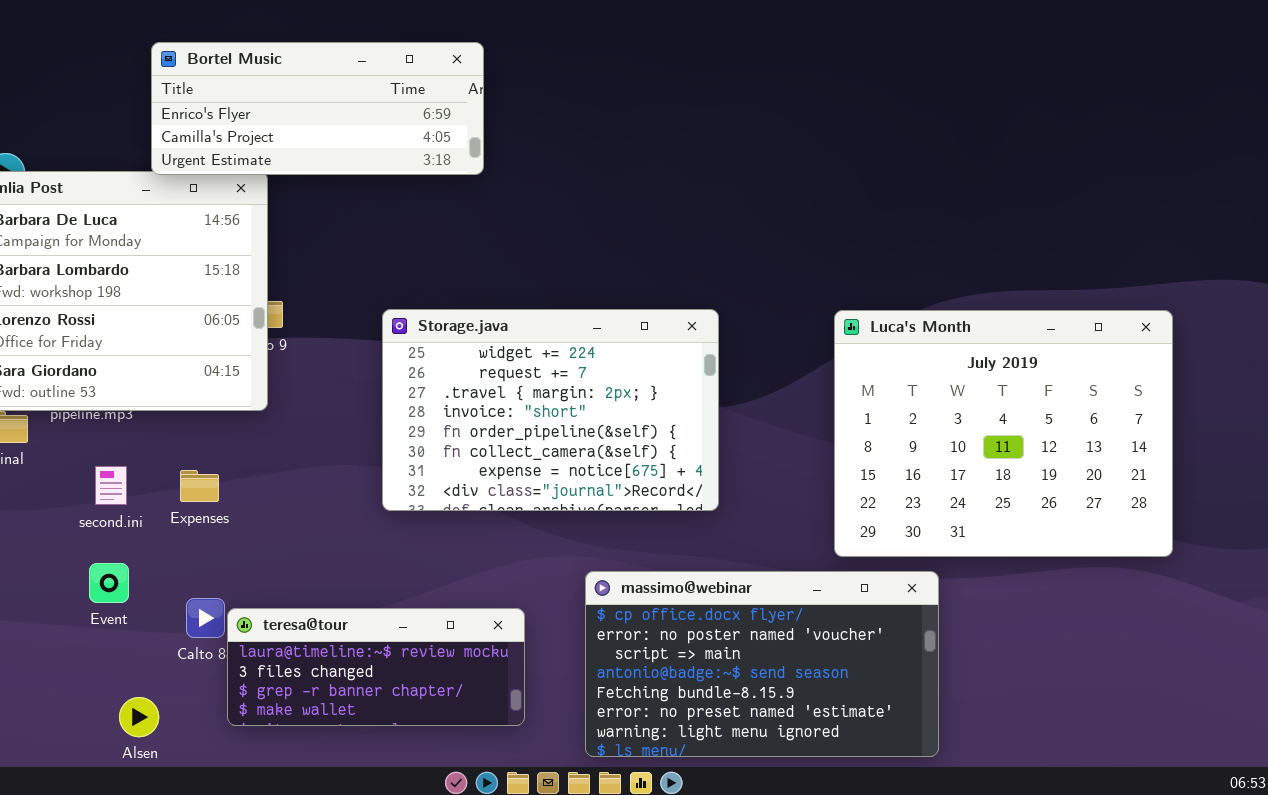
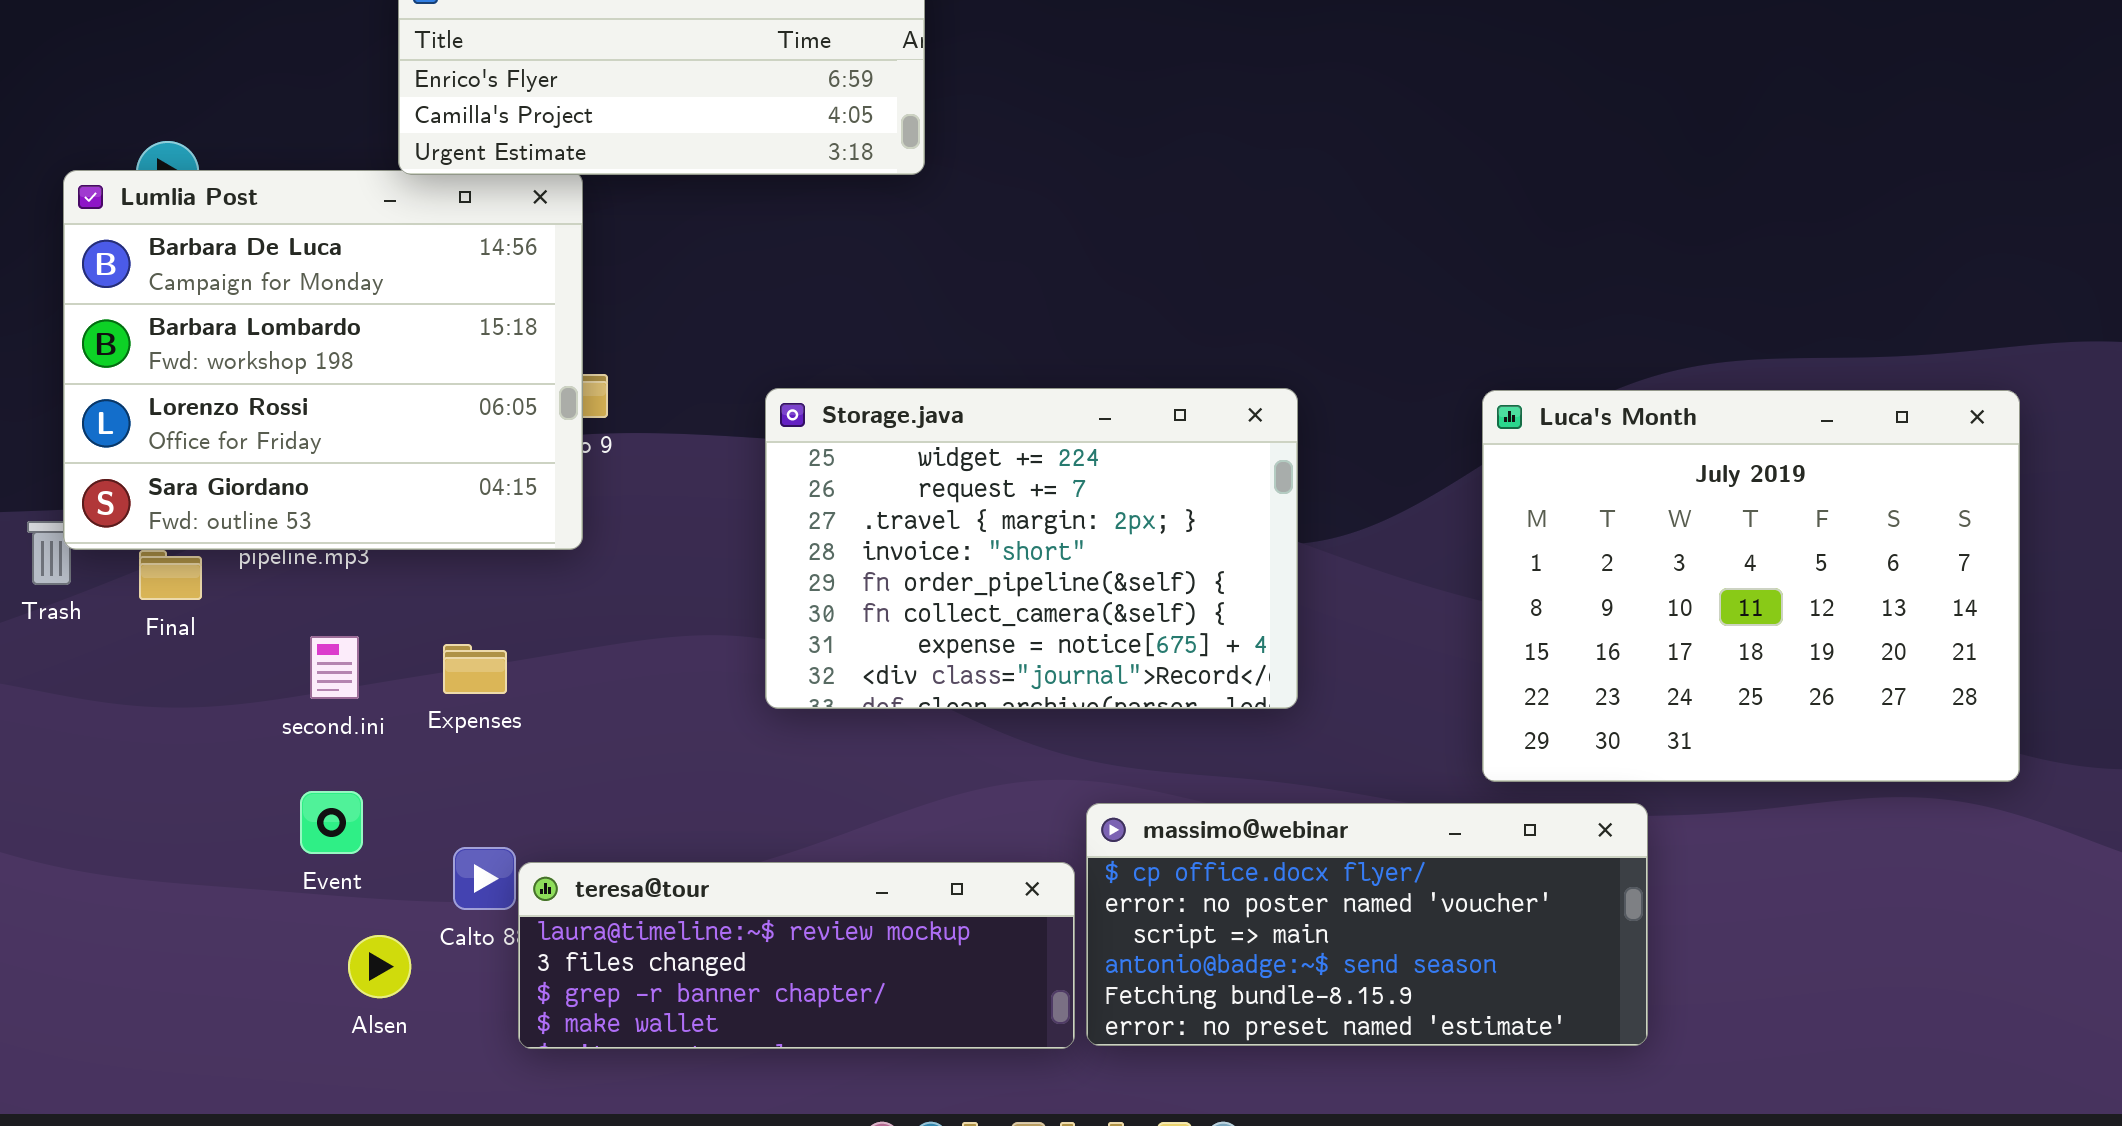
massimo@webinar: [585,571,939,757] -> [1086,803,1648,1046], resized
teresa@tour: [227,608,525,726] -> [518,862,1075,1049], resized
Alsen: [119,697,159,737] -> [348,935,411,998], moved

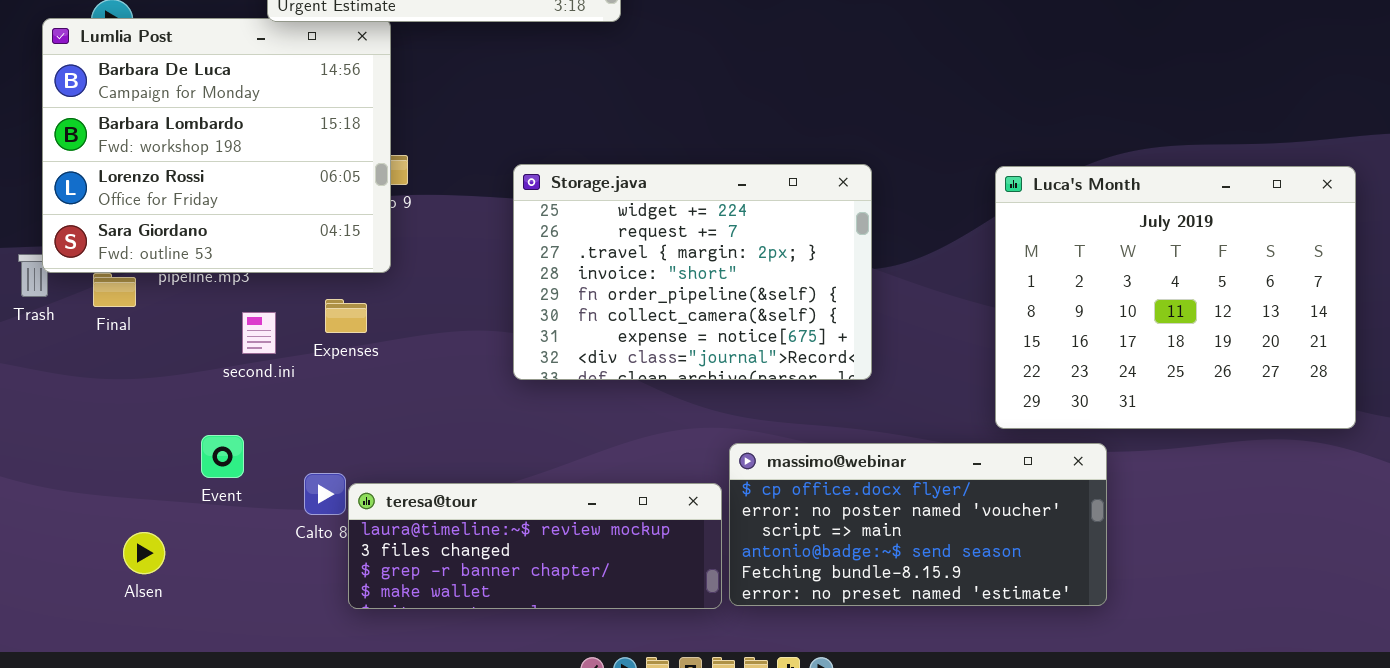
second.ini: [310,636,359,699] -> [242,312,276,354], moved
Expenses: [443,644,507,694] -> [325,299,367,333], moved
Alsen: [348,935,411,998] -> [123,532,165,574], moved

